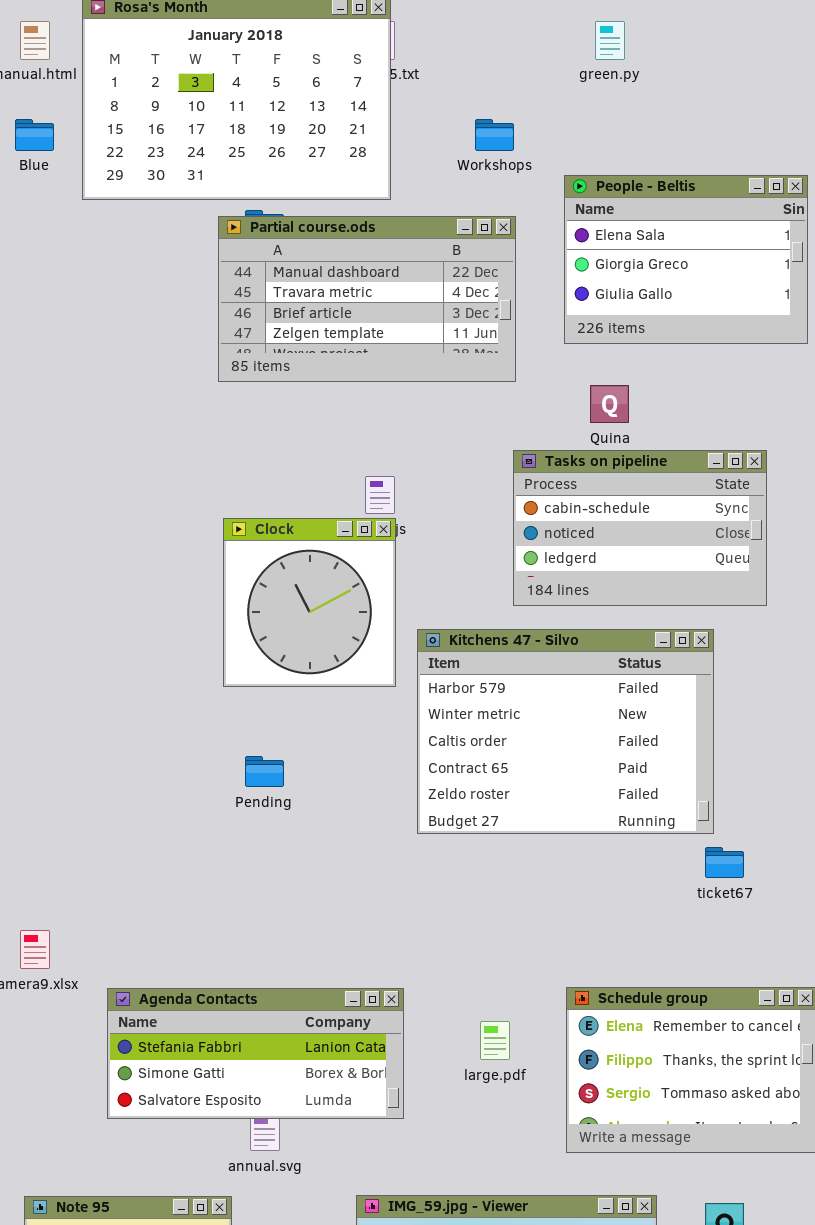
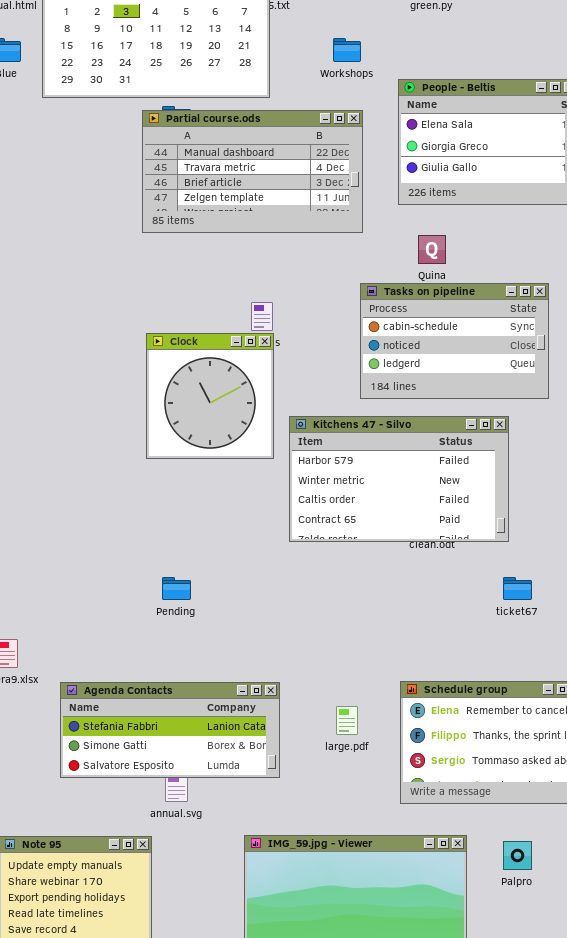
Kitchens 47 - Silvo: [417,629,714,834] -> [289,416,509,542], resized
Pending: [245,756,284,787] -> [162,577,191,600], moved

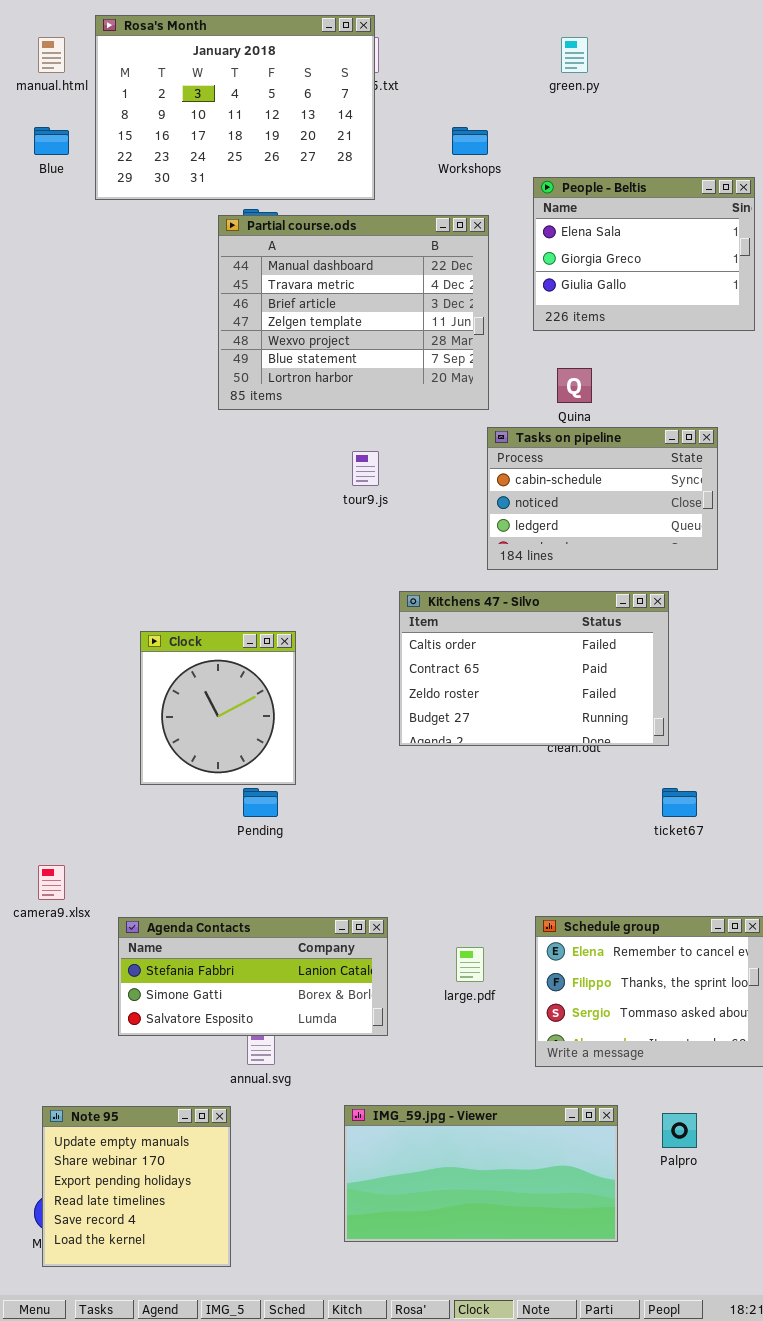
Partial course.ods: [142,110,363,233] -> [218,215,489,410], resized
Clock: [146,333,274,459] -> [140,631,296,785], moved
Kitchens 47 - Silvo: [289,416,509,542] -> [399,591,669,746], scrolled down 2 rows

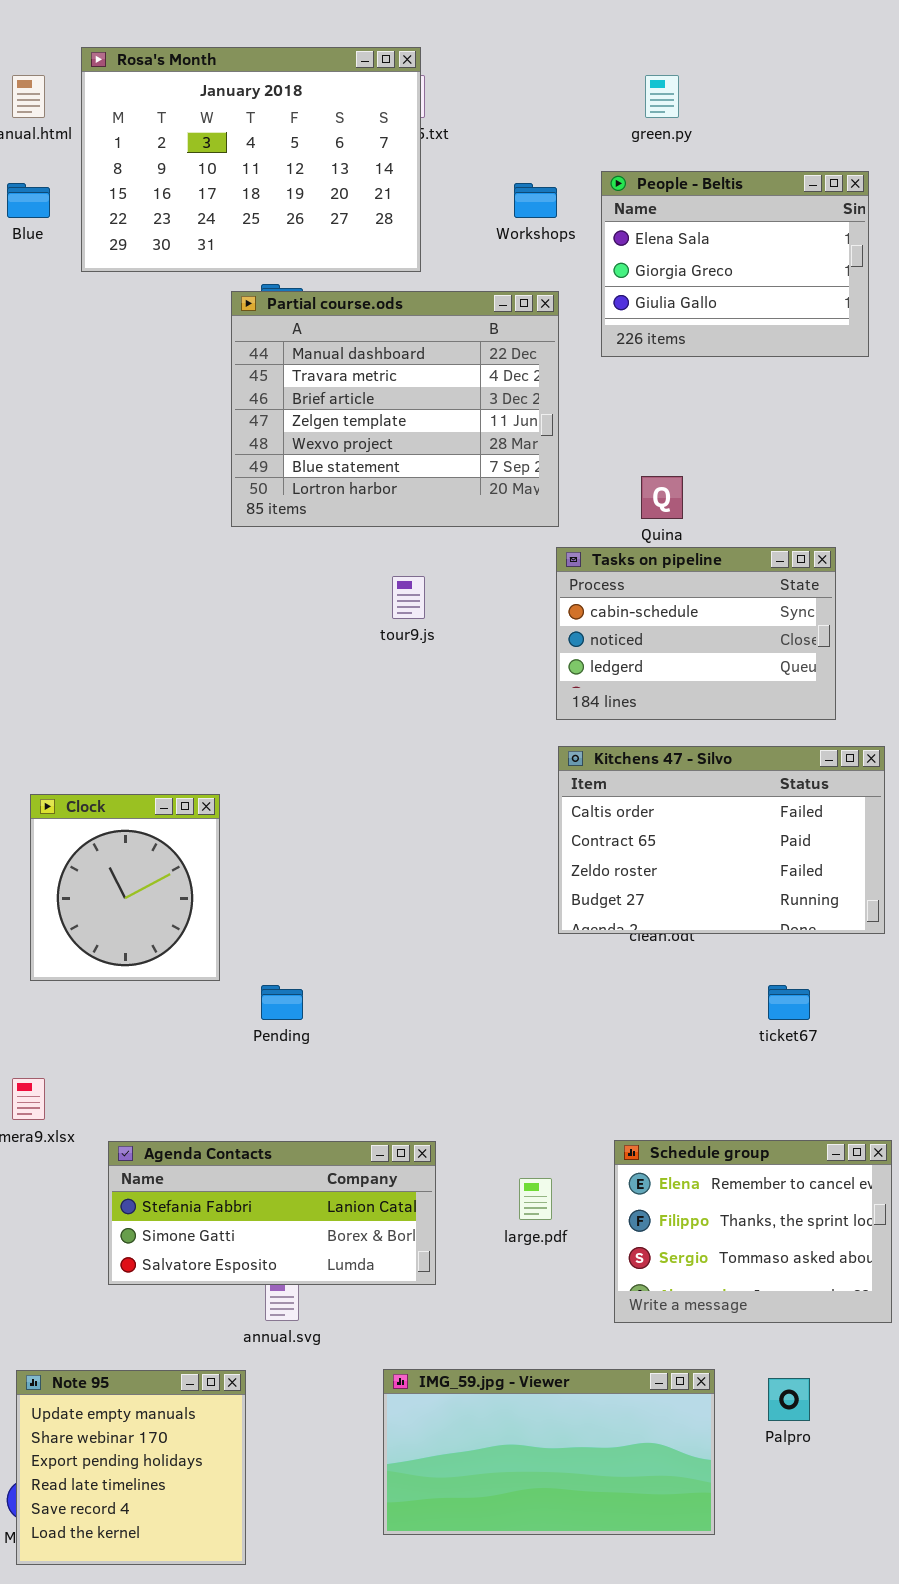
People - Beltis: [533,177,755,331] -> [601,171,869,357], moved
Kitchens 47 - Silvo: [399,591,669,746] -> [558,746,885,934], moved
Clock: [140,631,296,785] -> [30,794,220,981], moved

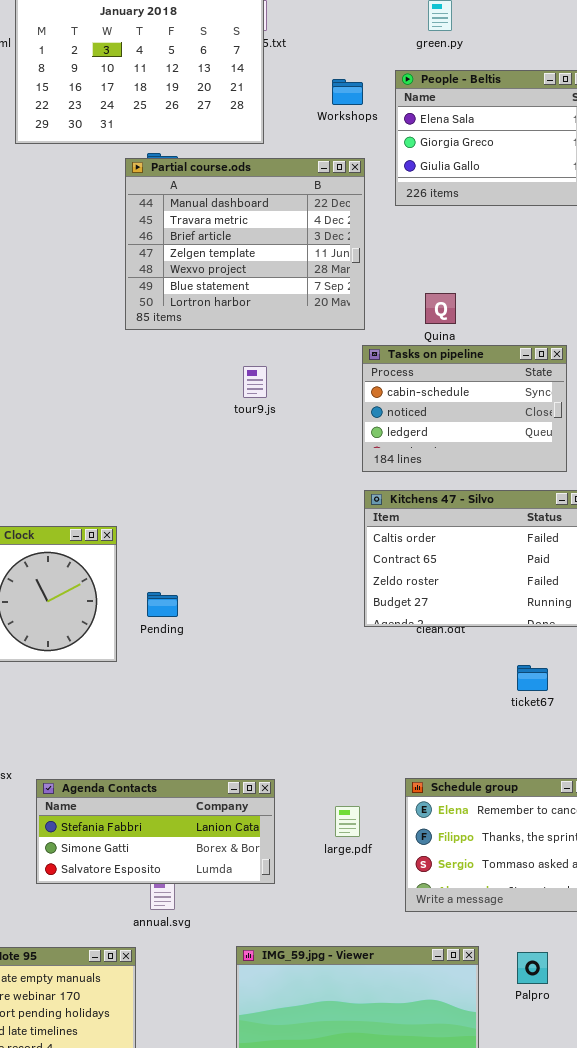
Pending: [261,985,303,1020] -> [147,592,178,617], moved

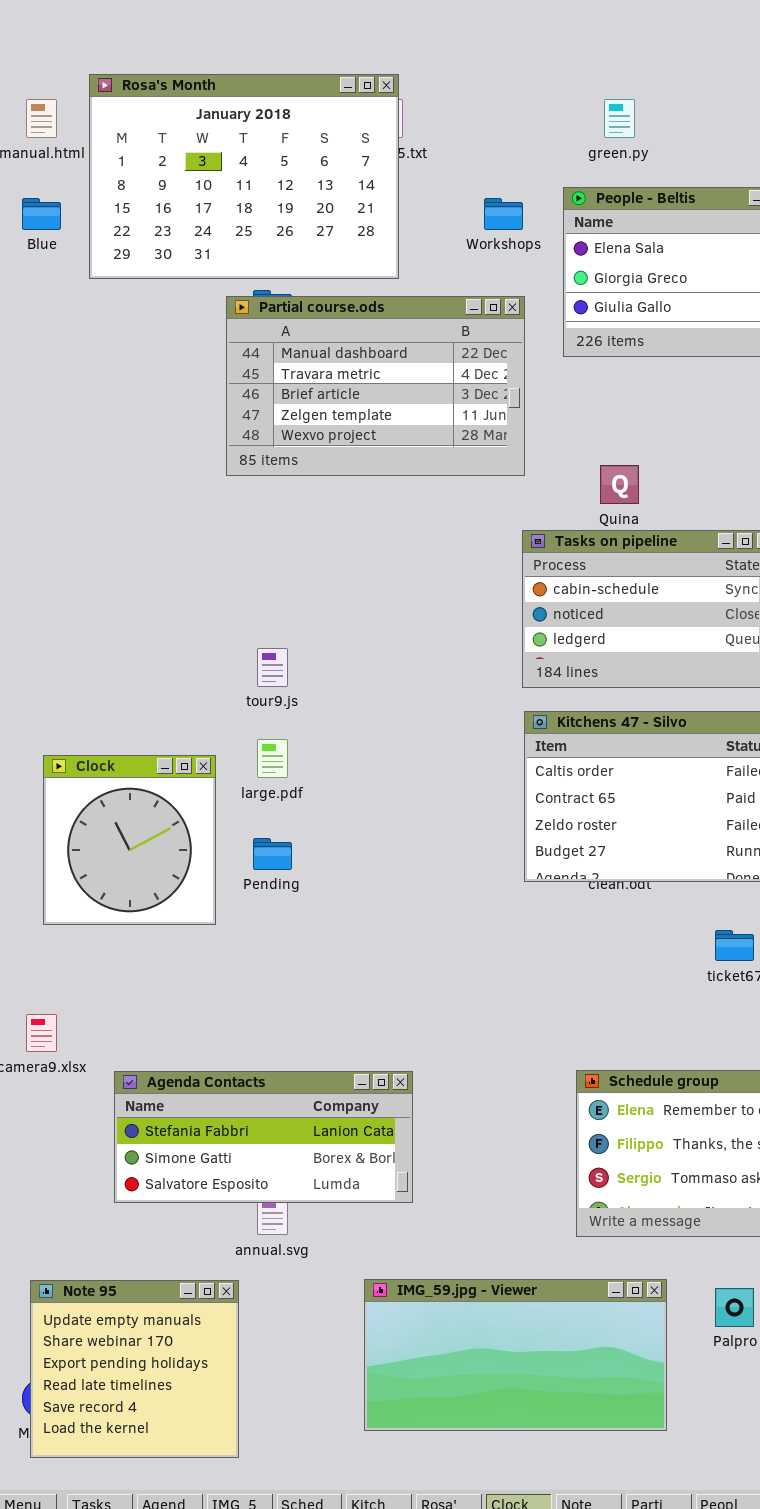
Partial course.ods: [125,158,365,330] -> [226,296,525,476], resized
tour9.js: [243,366,267,398] -> [257,648,288,687], moved
large.pdf: [335,806,360,837] -> [257,739,288,778], moved

